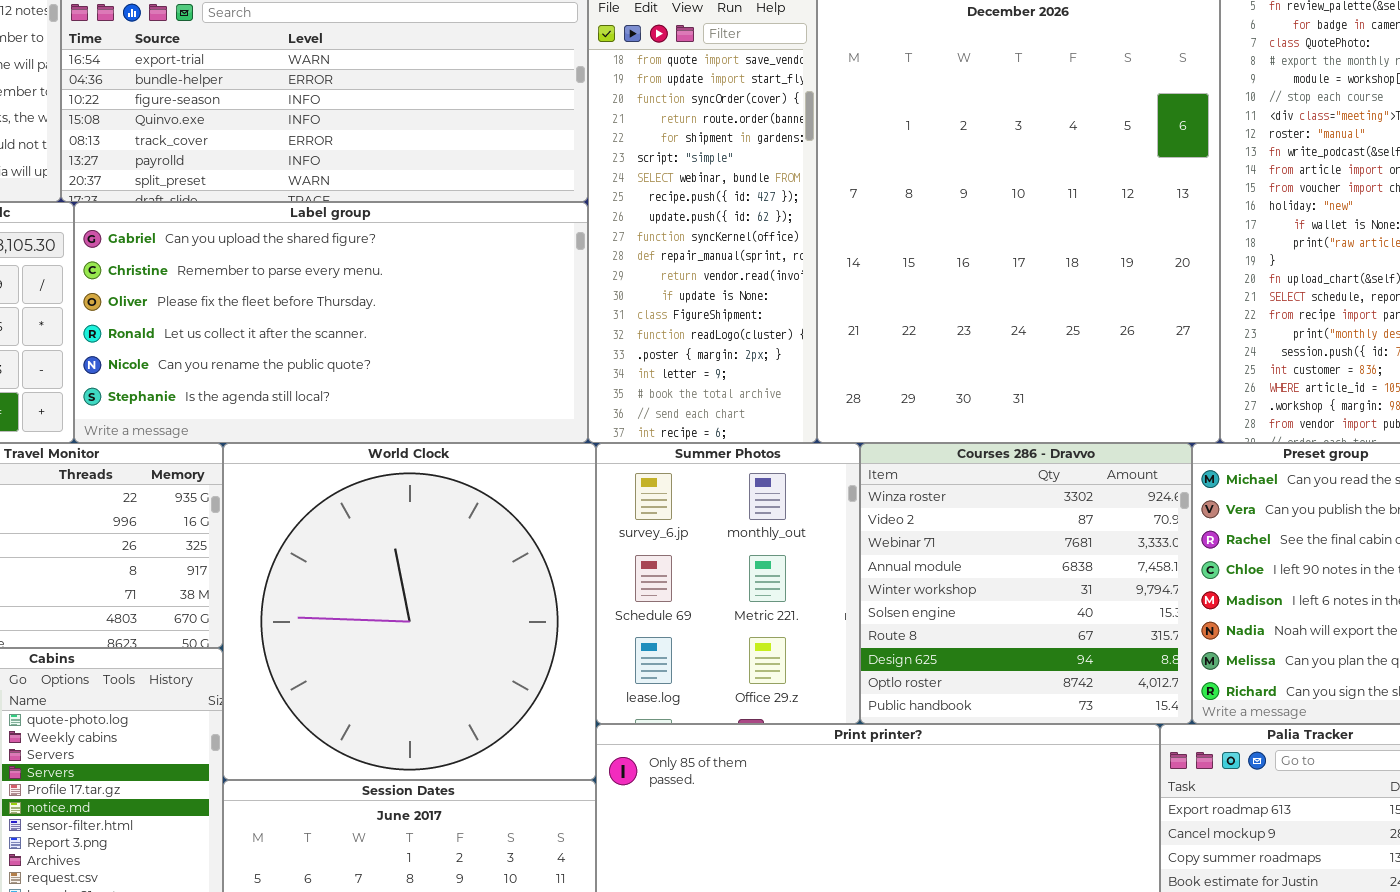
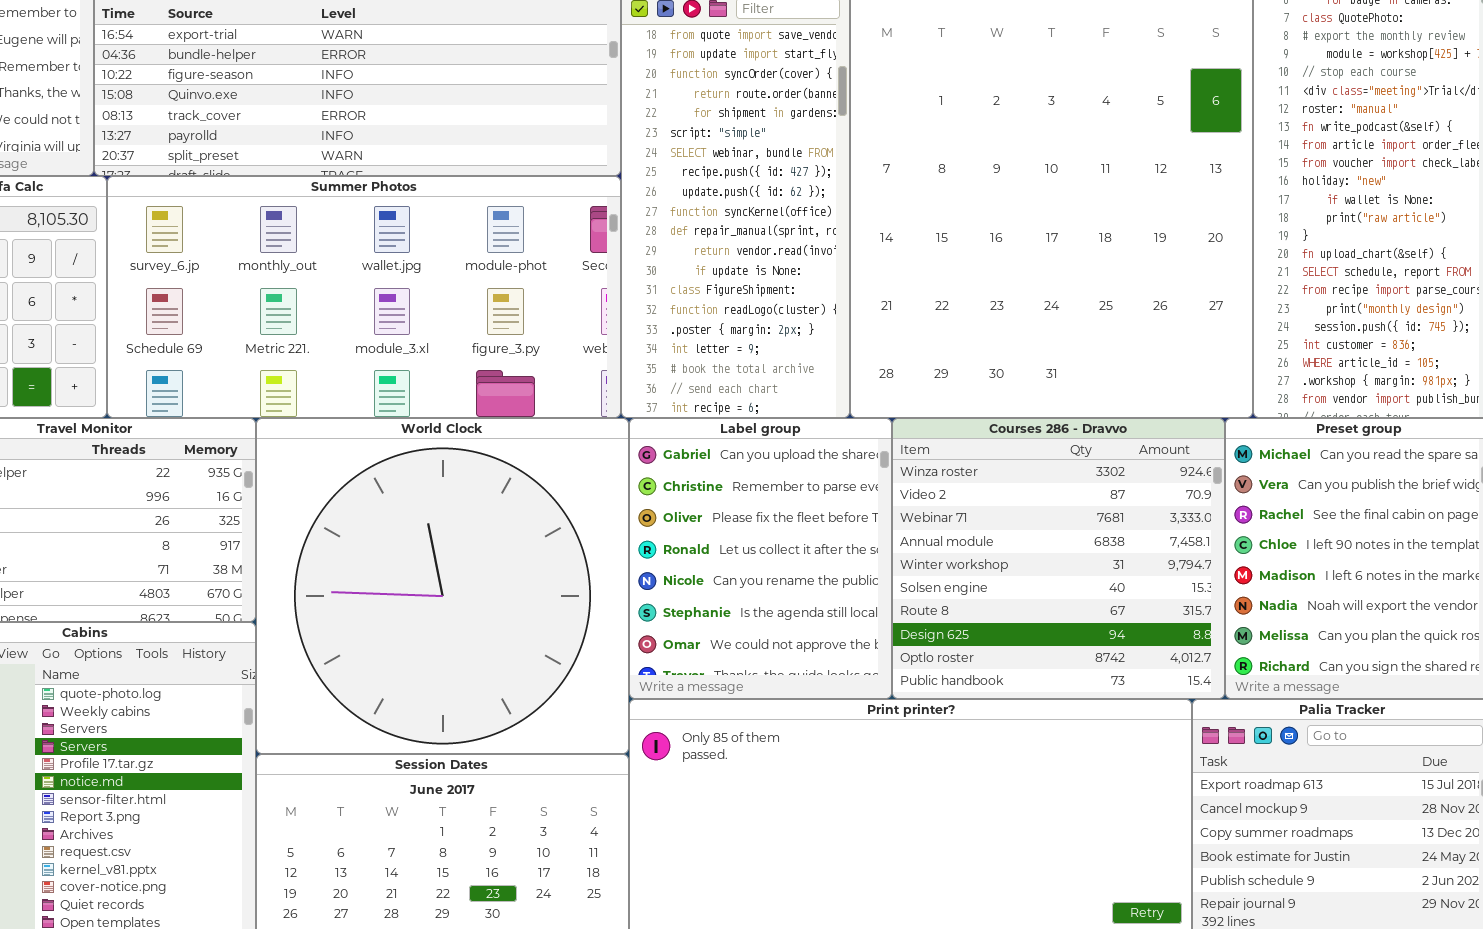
Label group: [74,202,588,443] -> [629,418,892,699], moved, resized
Summer Photos: [596,443,860,724] -> [107,176,621,418], moved, resized

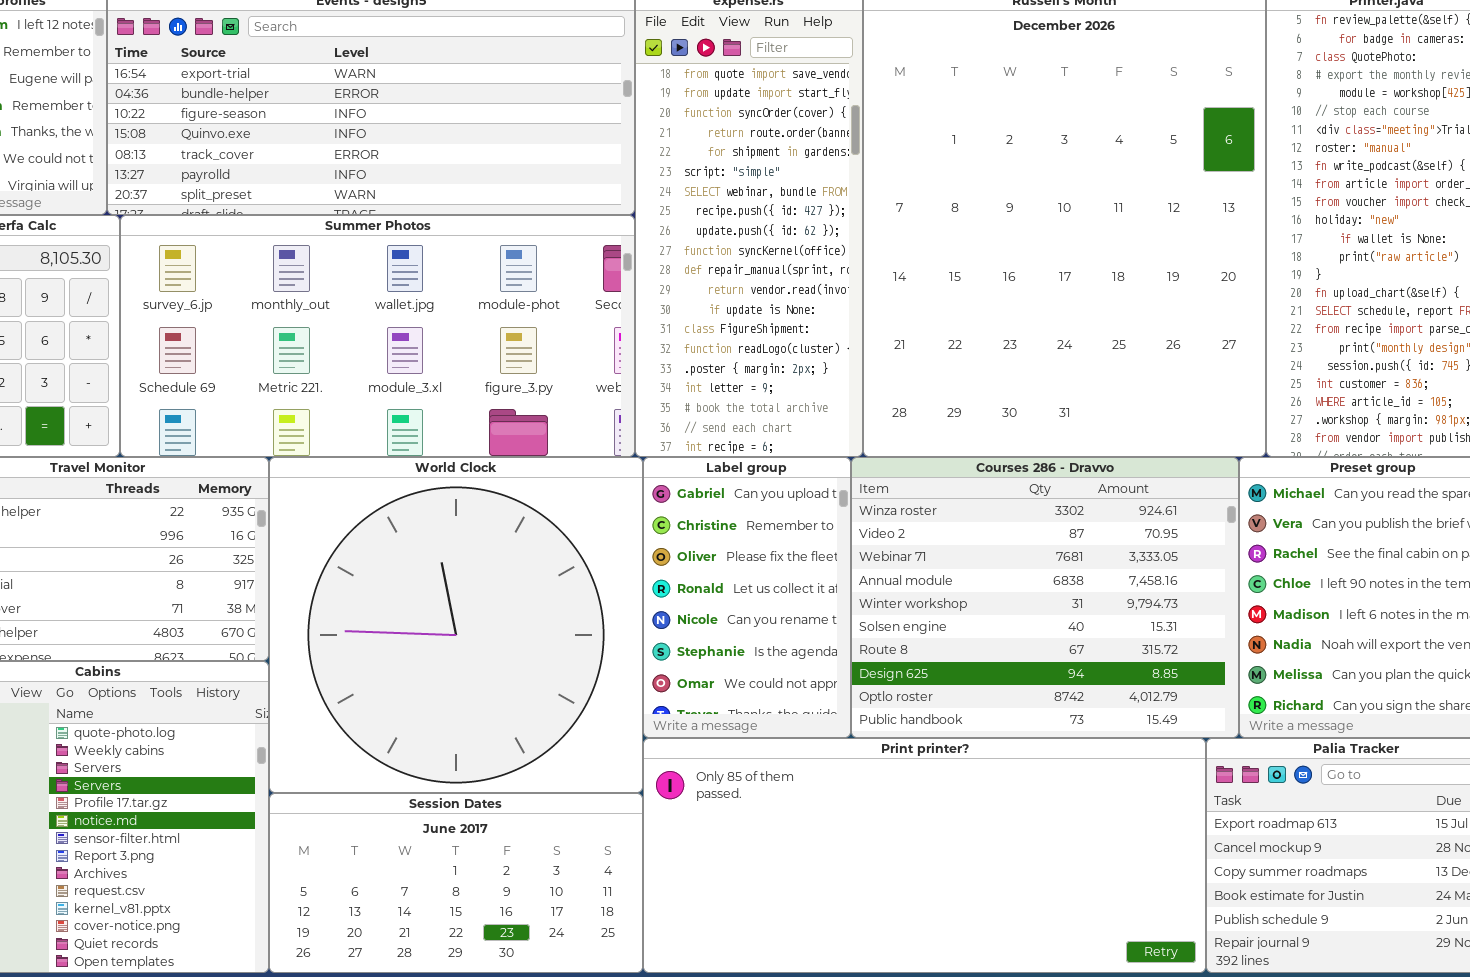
Label group: [629,418,892,699] -> [643,457,851,738], resized
Courses 286 - Dravvo: [892,418,1225,699] -> [851,457,1239,738], resized

